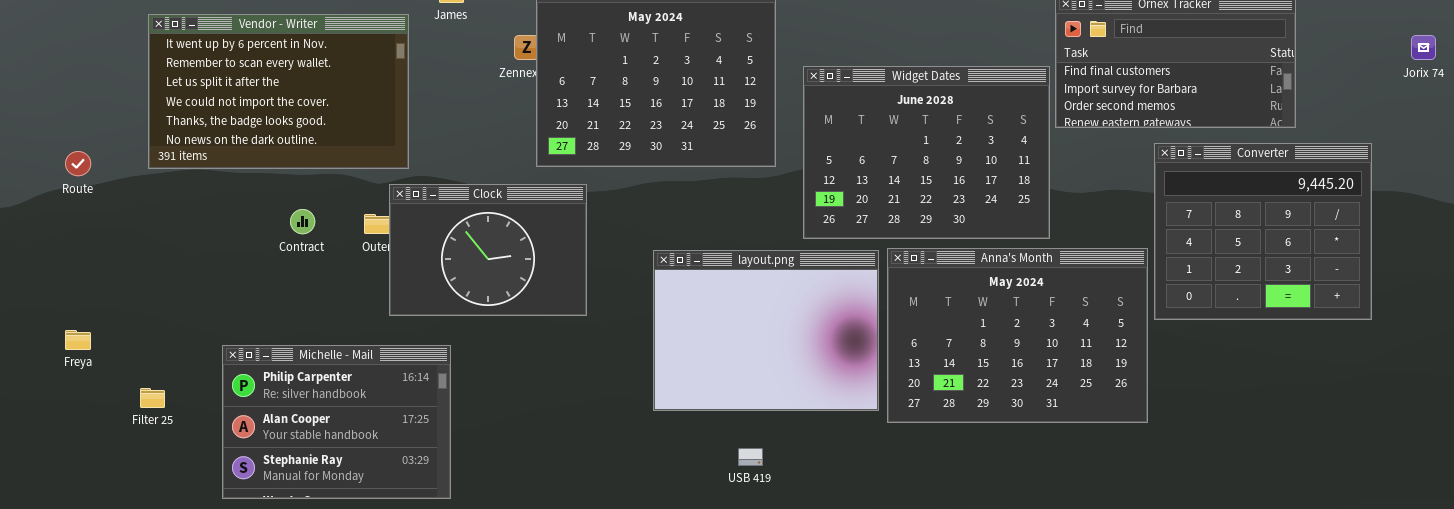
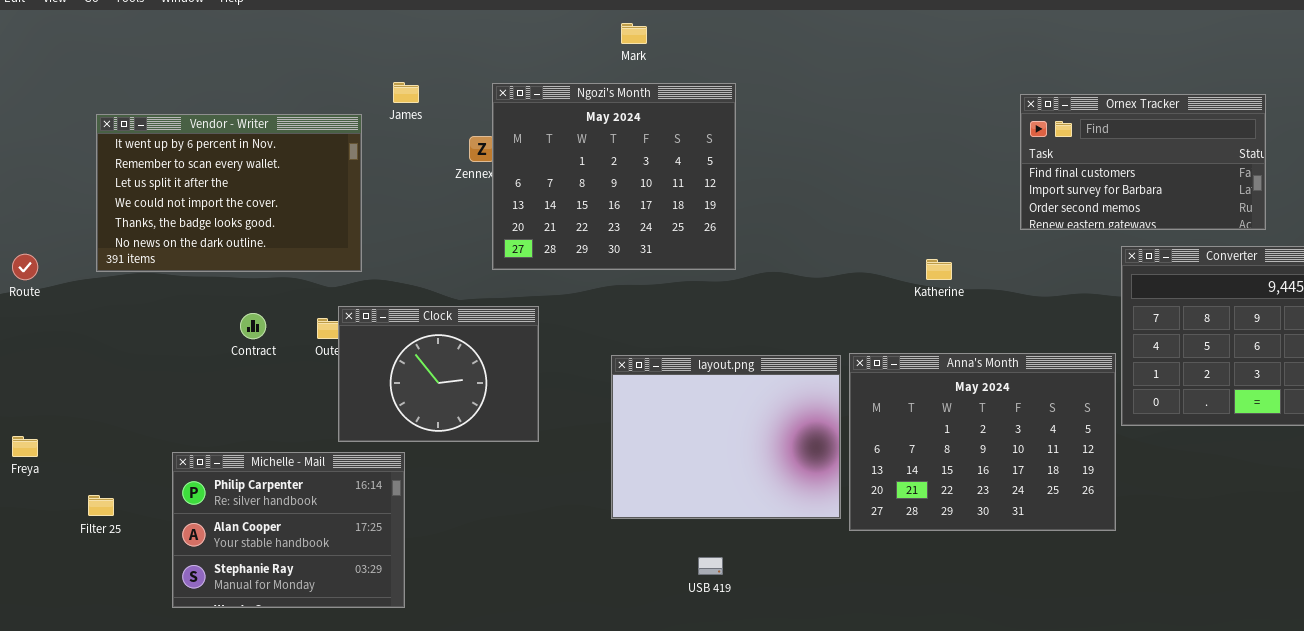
Widget Dates: [803,66,1050,239] -> none, closed
Clock: [389,184,587,316] -> [338,306,539,442], moved

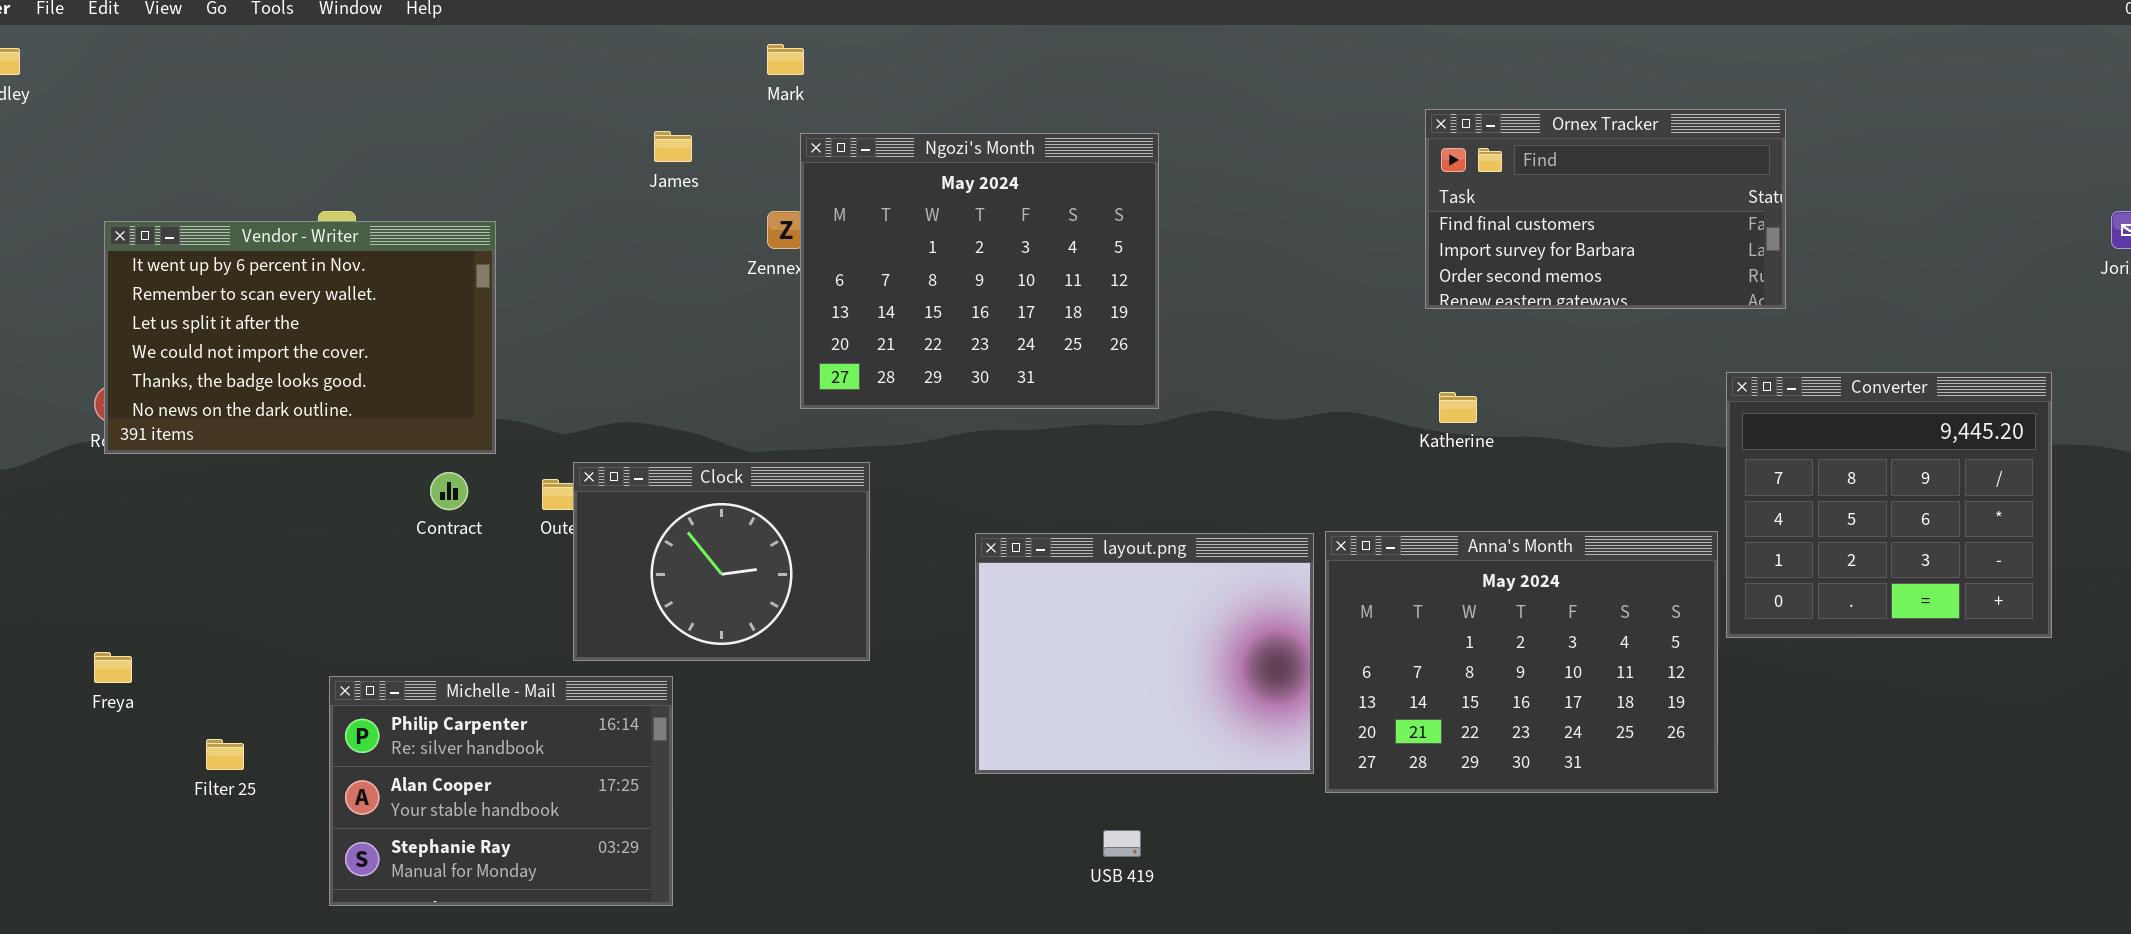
Mark: [621,23,647,44] -> [767,44,804,75], moved
Ornex Tracker: [1020,94,1266,230] -> [1425,109,1786,309], moved
Vendor - Writer: [96,114,362,272] -> [104,221,496,454], moved

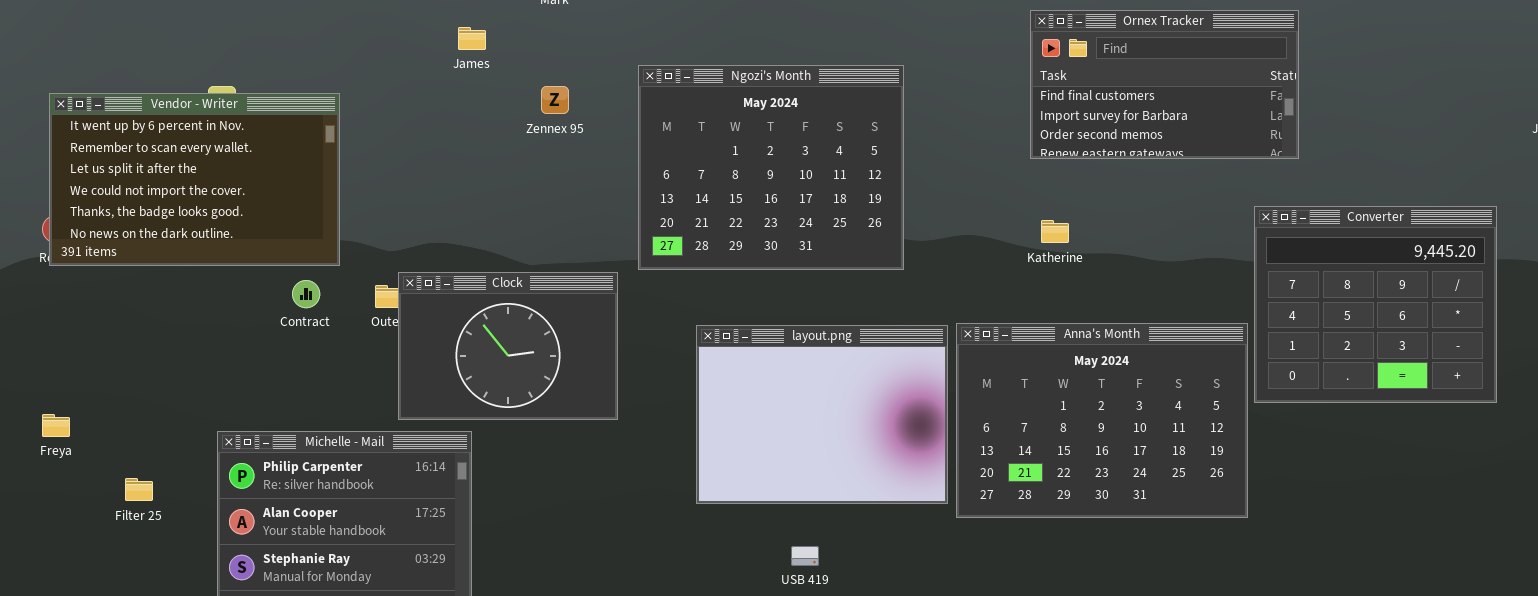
Ngozi's Month: [800,133,1159,409] -> [638,65,904,270], moved

